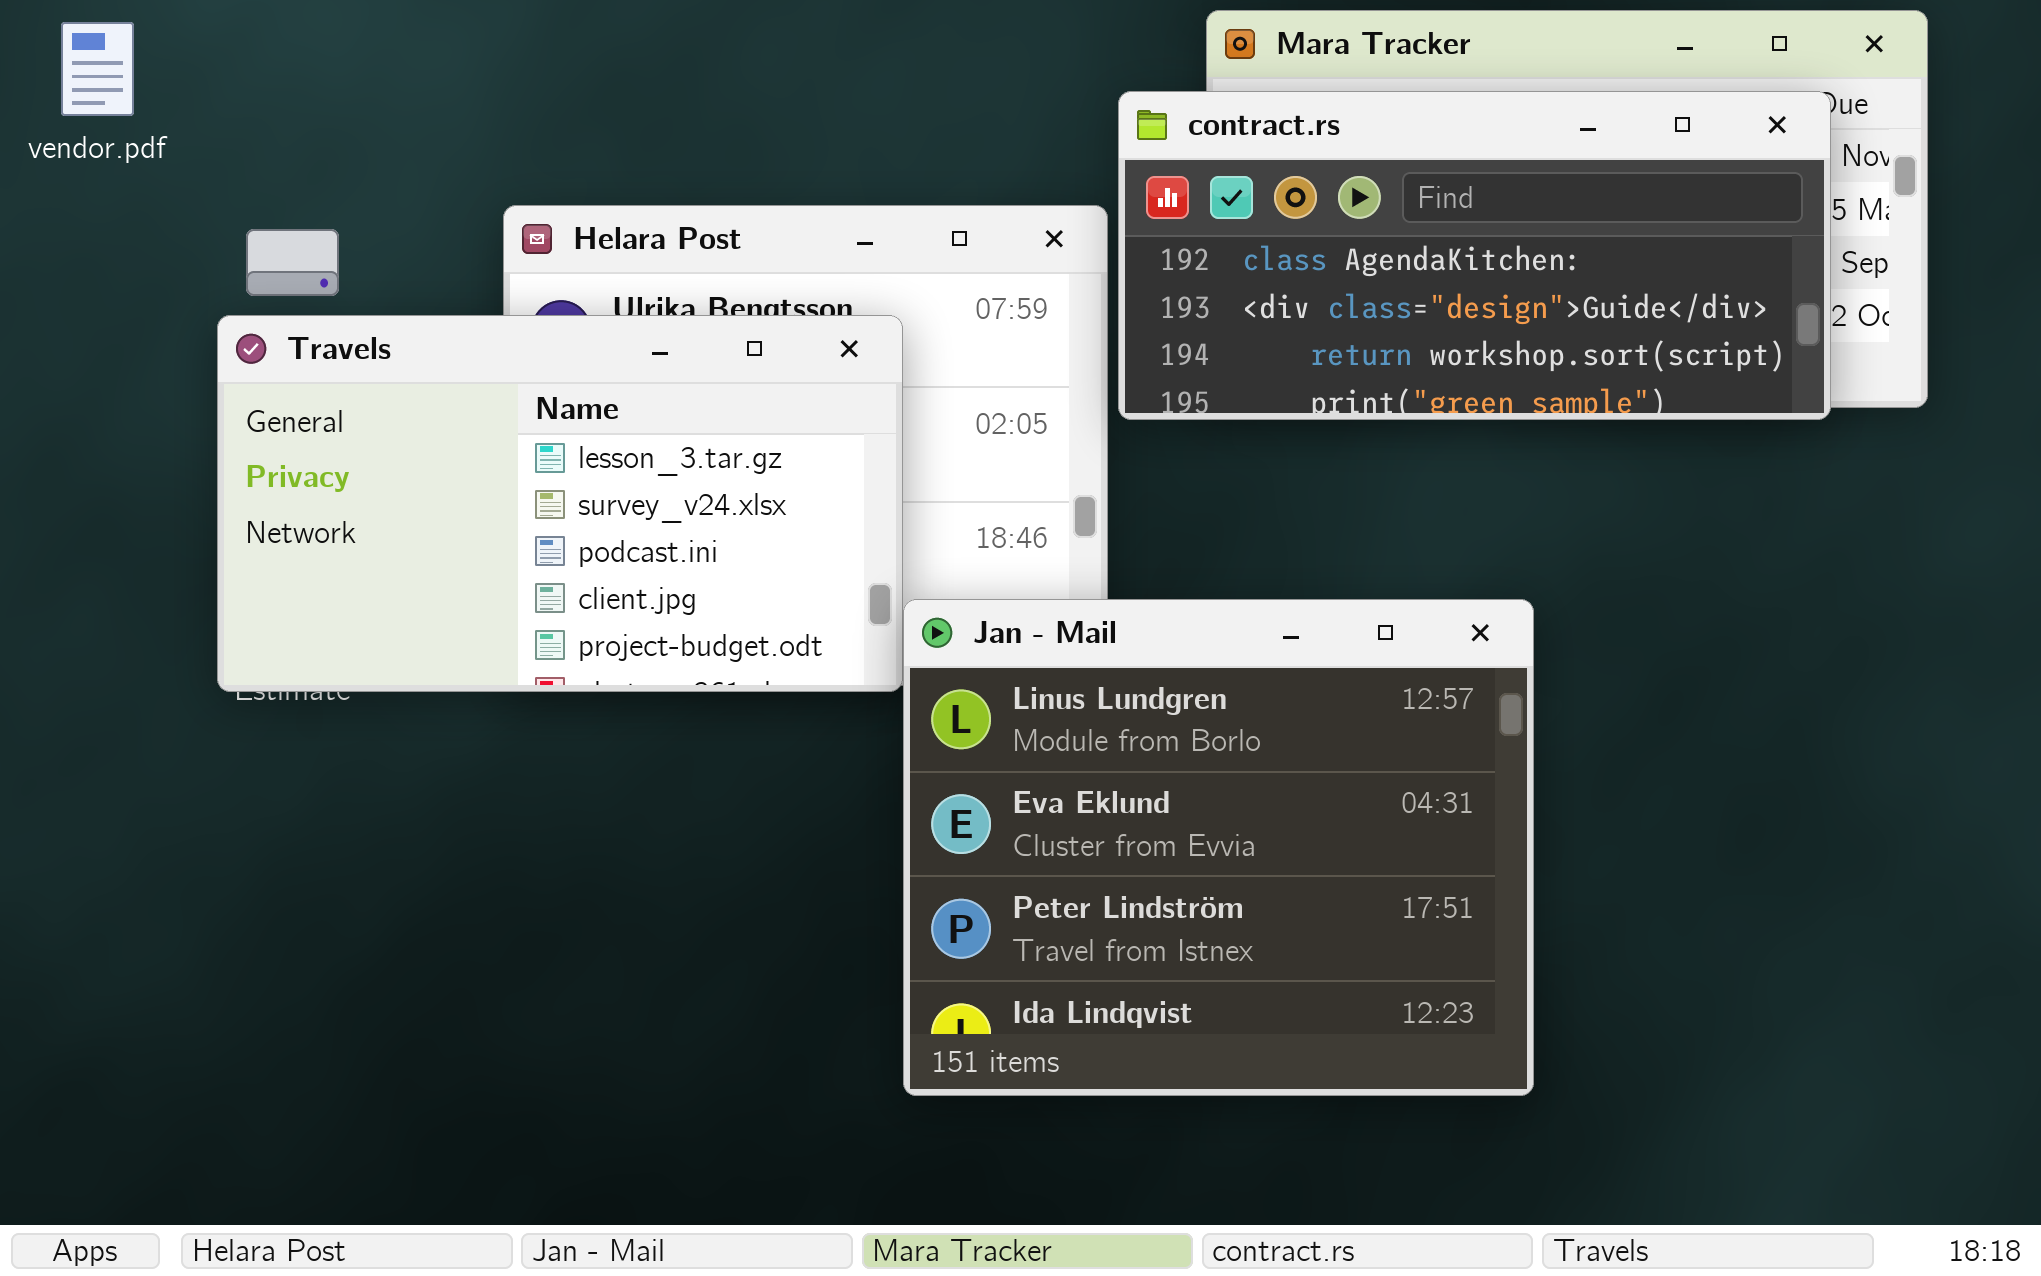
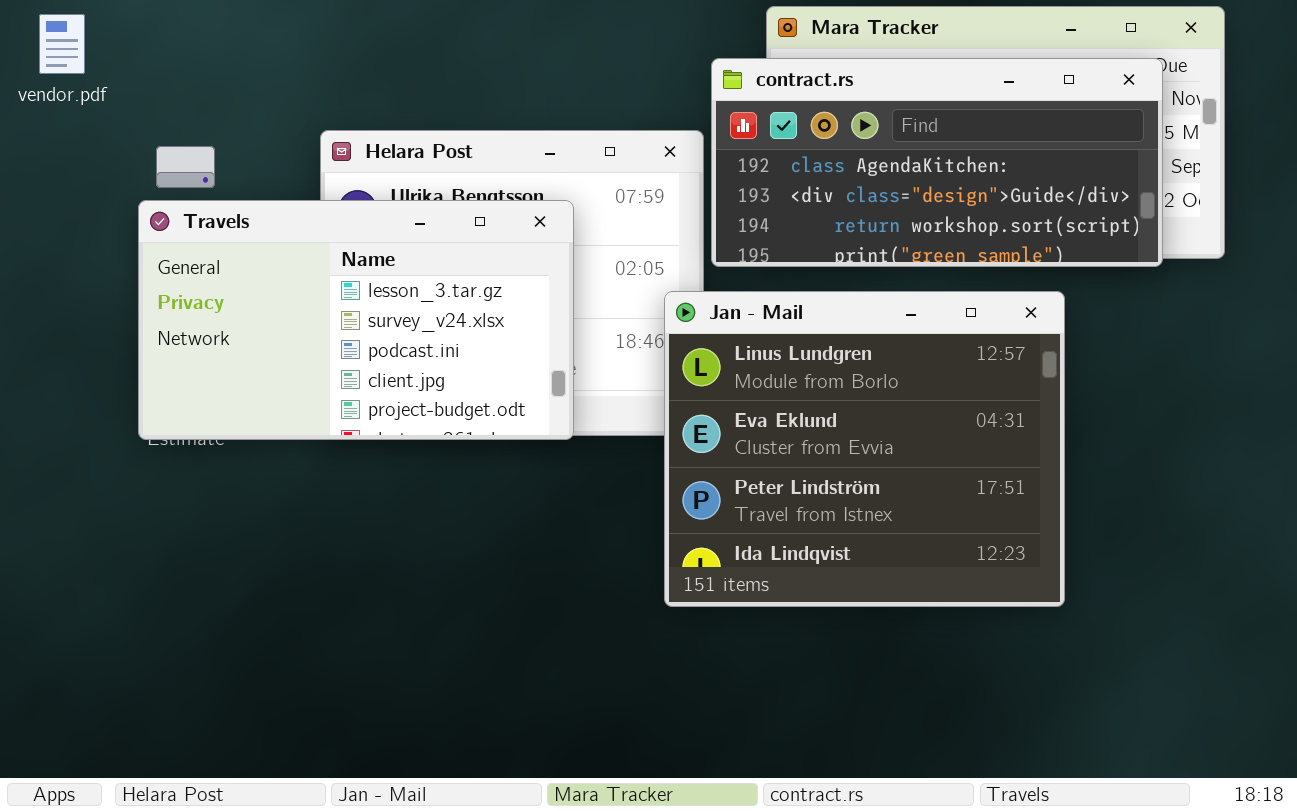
Jan - Mail: [903,599,1534,1096] -> [664,291,1065,607], moved

